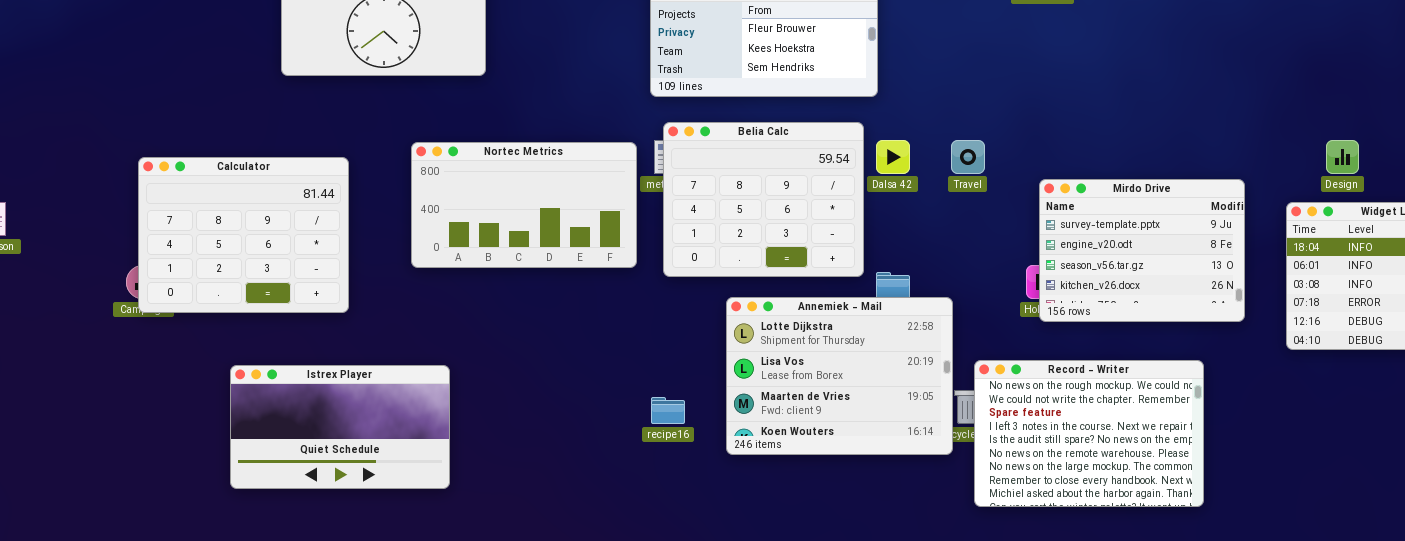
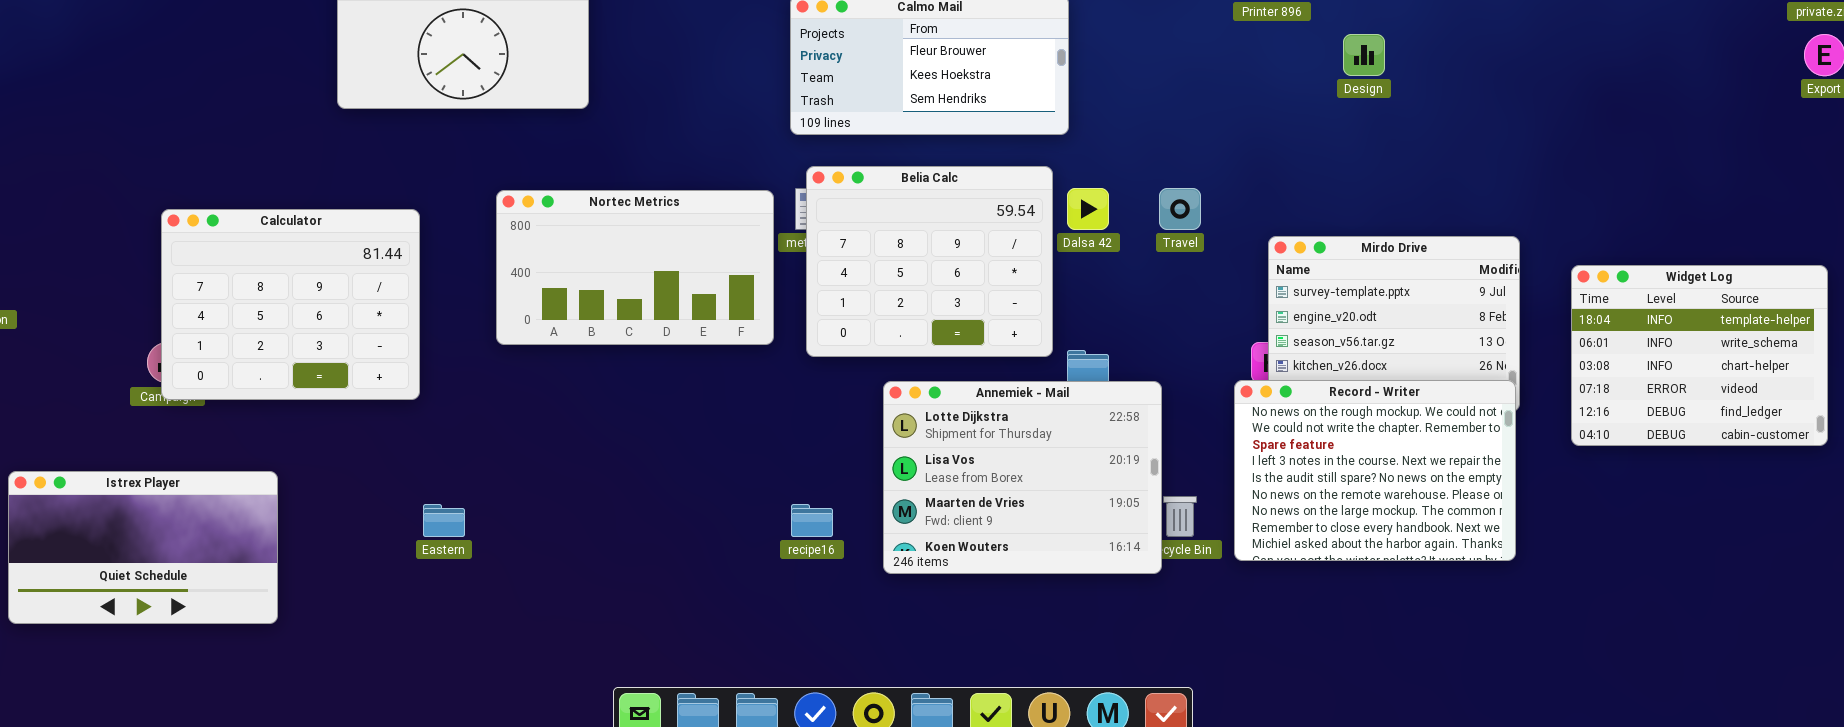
Design: [1326,140,1359,174] -> [1343,34,1385,76], moved
Record - Writer: [974,360,1204,507] -> [1234,380,1516,561], moved
Istrex Player: [230,365,450,489] -> [8,471,278,624], moved

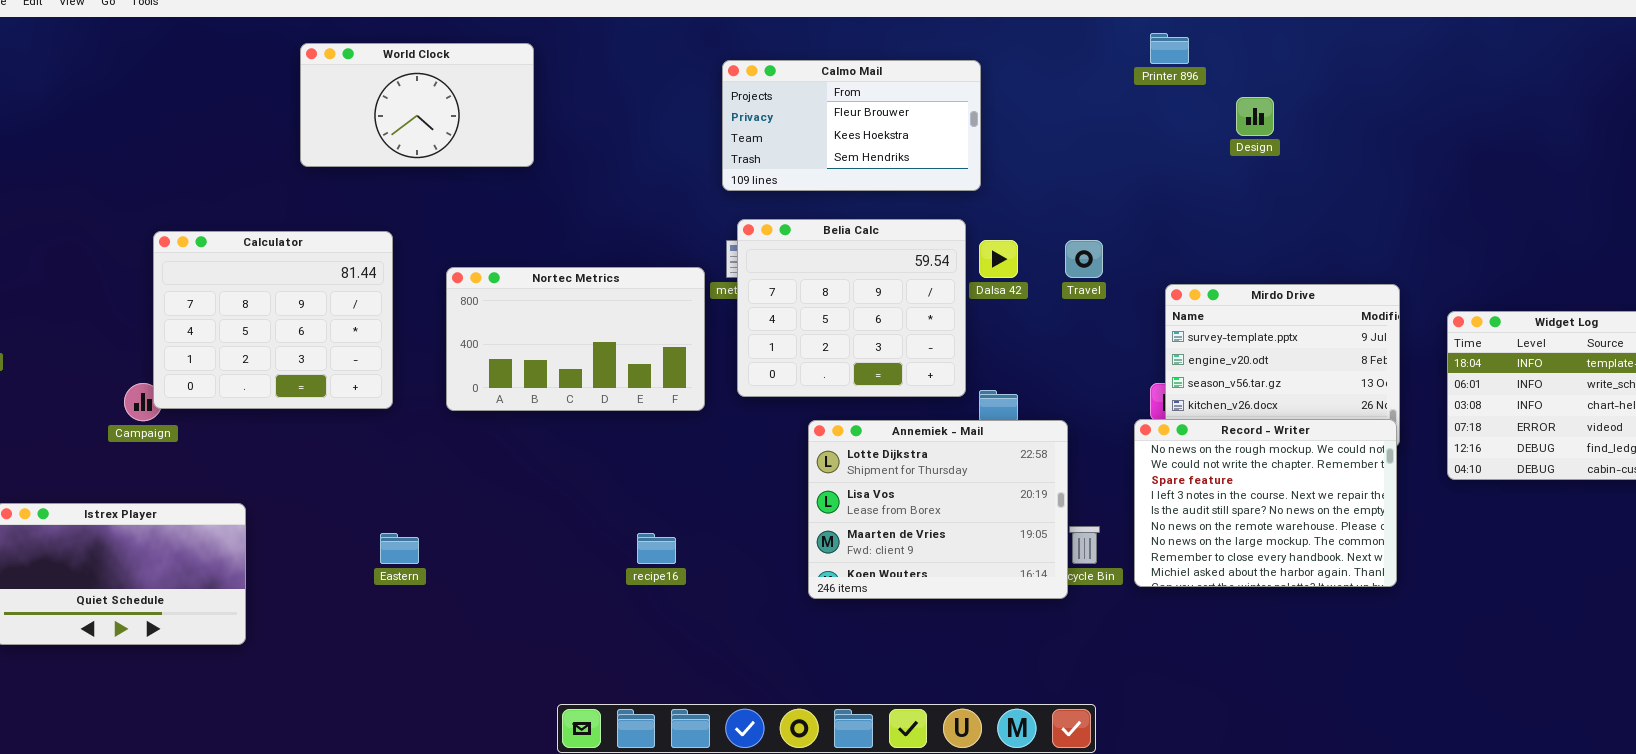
Nortec Metrics: [496,190,774,345] -> [446,267,705,411], moved
Calculator: [161,209,420,400] -> [153,231,393,409], moved
recipe16: [791,504,833,537] -> [637,533,676,564], moved

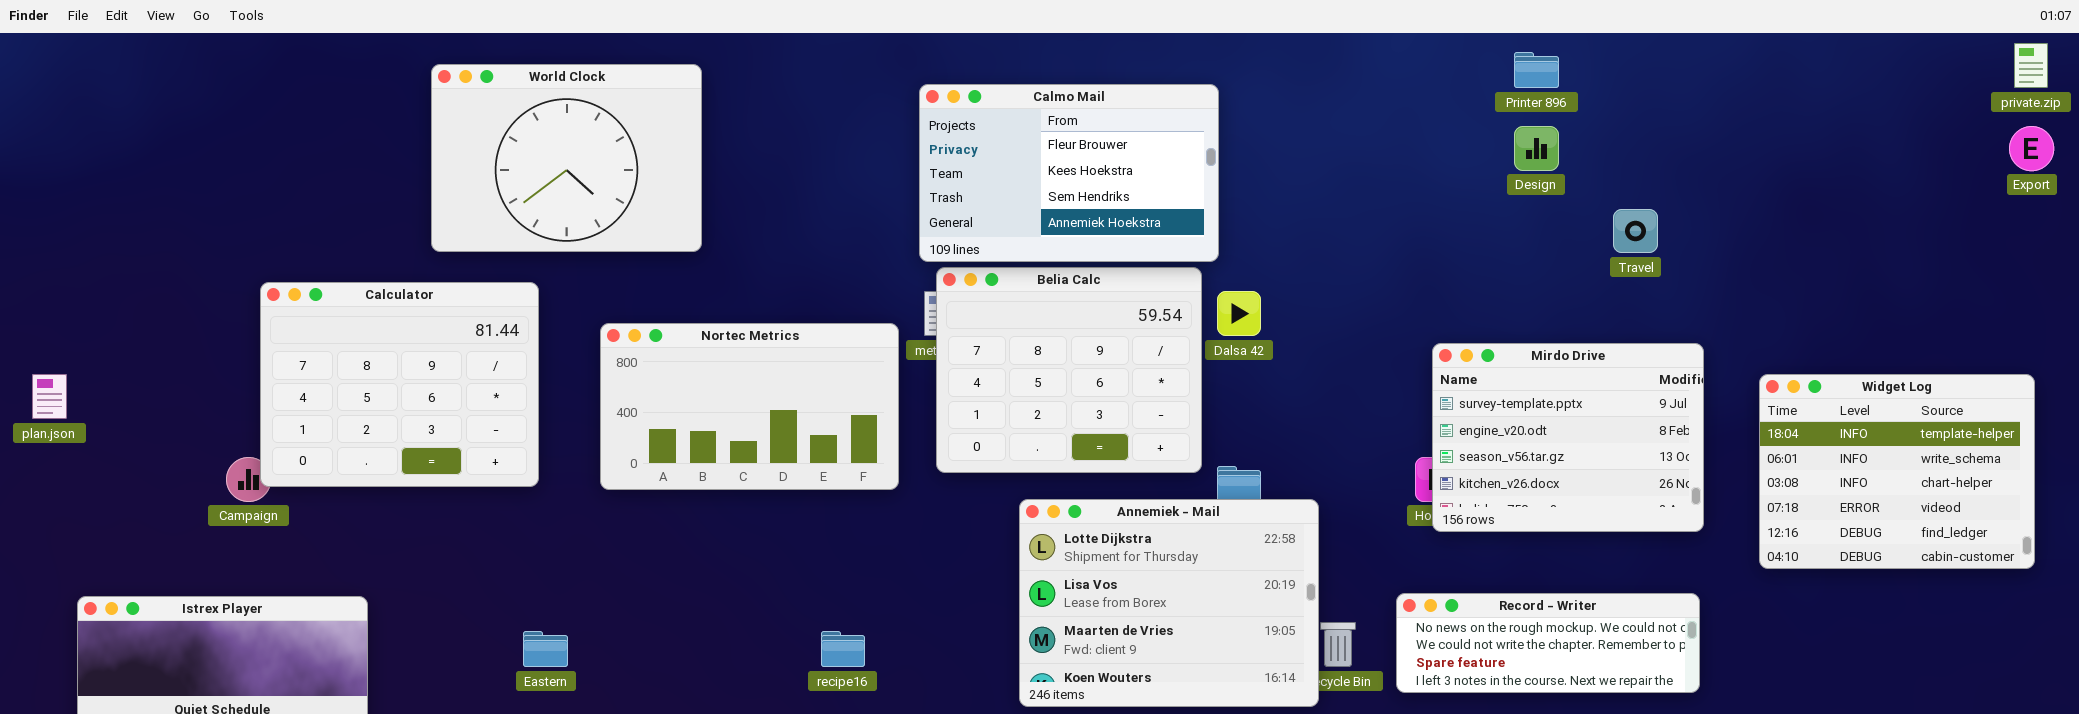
Printer 896: [1150,33,1189,64] -> [1514,52,1559,88], moved
World Clock: [300,43,534,167] -> [431,64,702,252], resized
Calmo Mail: [722,60,981,191] -> [919,84,1219,262], resized
Travel: [1065,240,1103,278] -> [1613,209,1658,253], moved
Record - Writer: [1134,419,1397,587] -> [1396,593,1700,693], resized

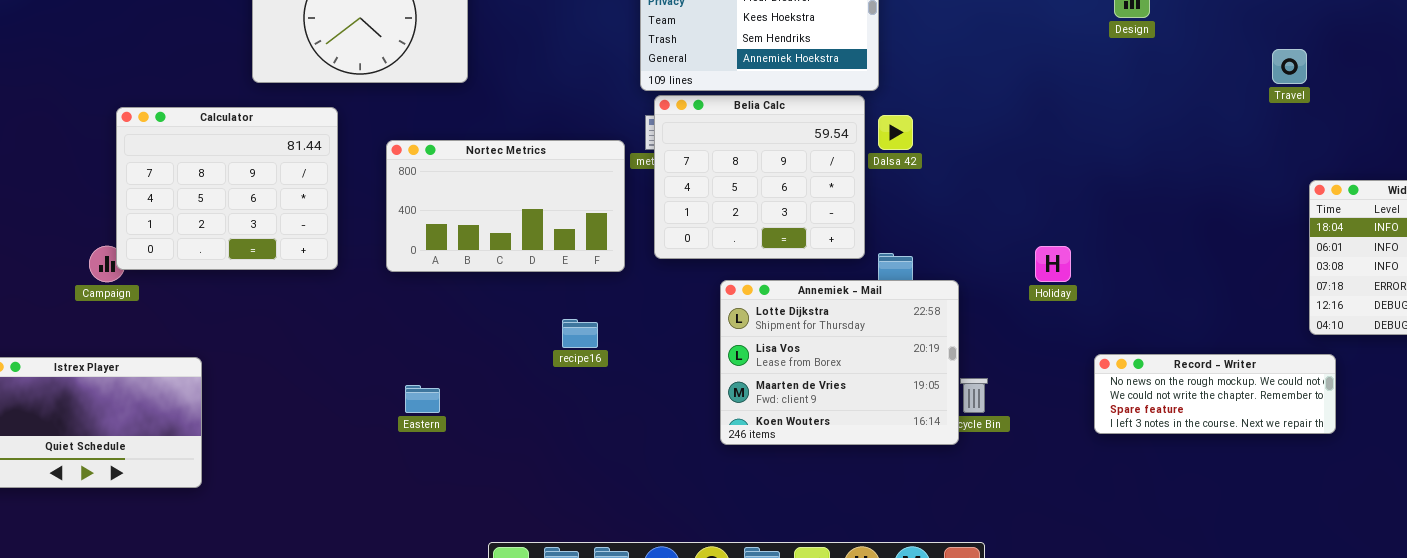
Travel: [1613,209,1658,253] -> [1272,49,1307,84], moved
Mirdo Drive: [1432,343,1704,532] -> none, closed
Record - Writer: [1396,593,1700,693] -> [1094,354,1336,434], moved
Eastern: [523,631,568,667] -> [405,385,440,413], moved
recipe16: [821,631,865,667] -> [562,319,598,348], moved

